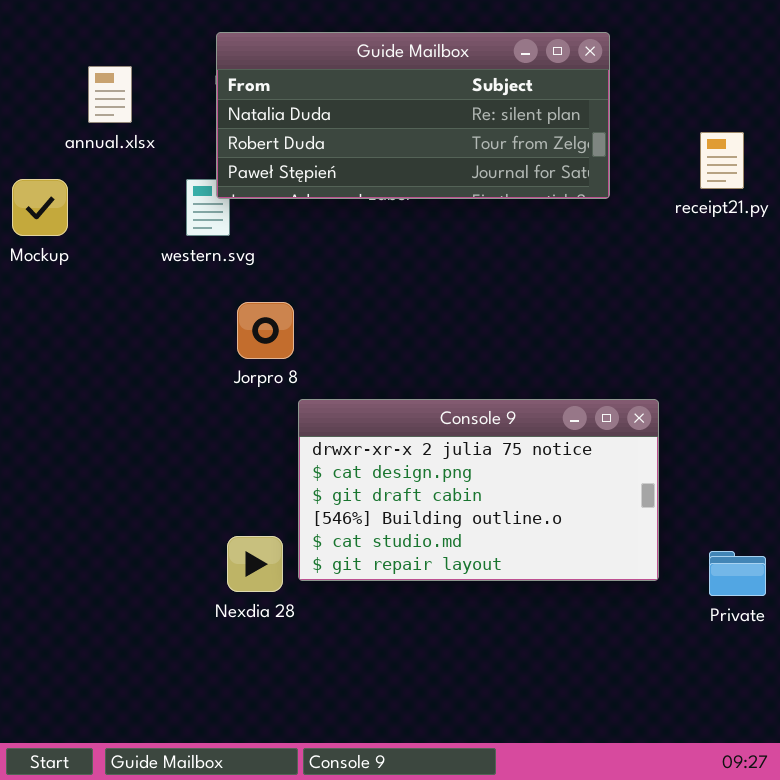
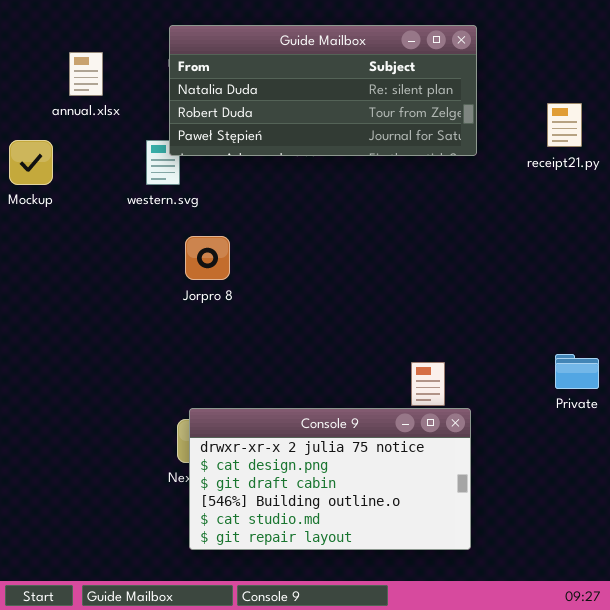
Console 9: [298,399,659,581] -> [189,408,471,550], moved
Private: [709,551,766,596] -> [555,354,599,389], moved

